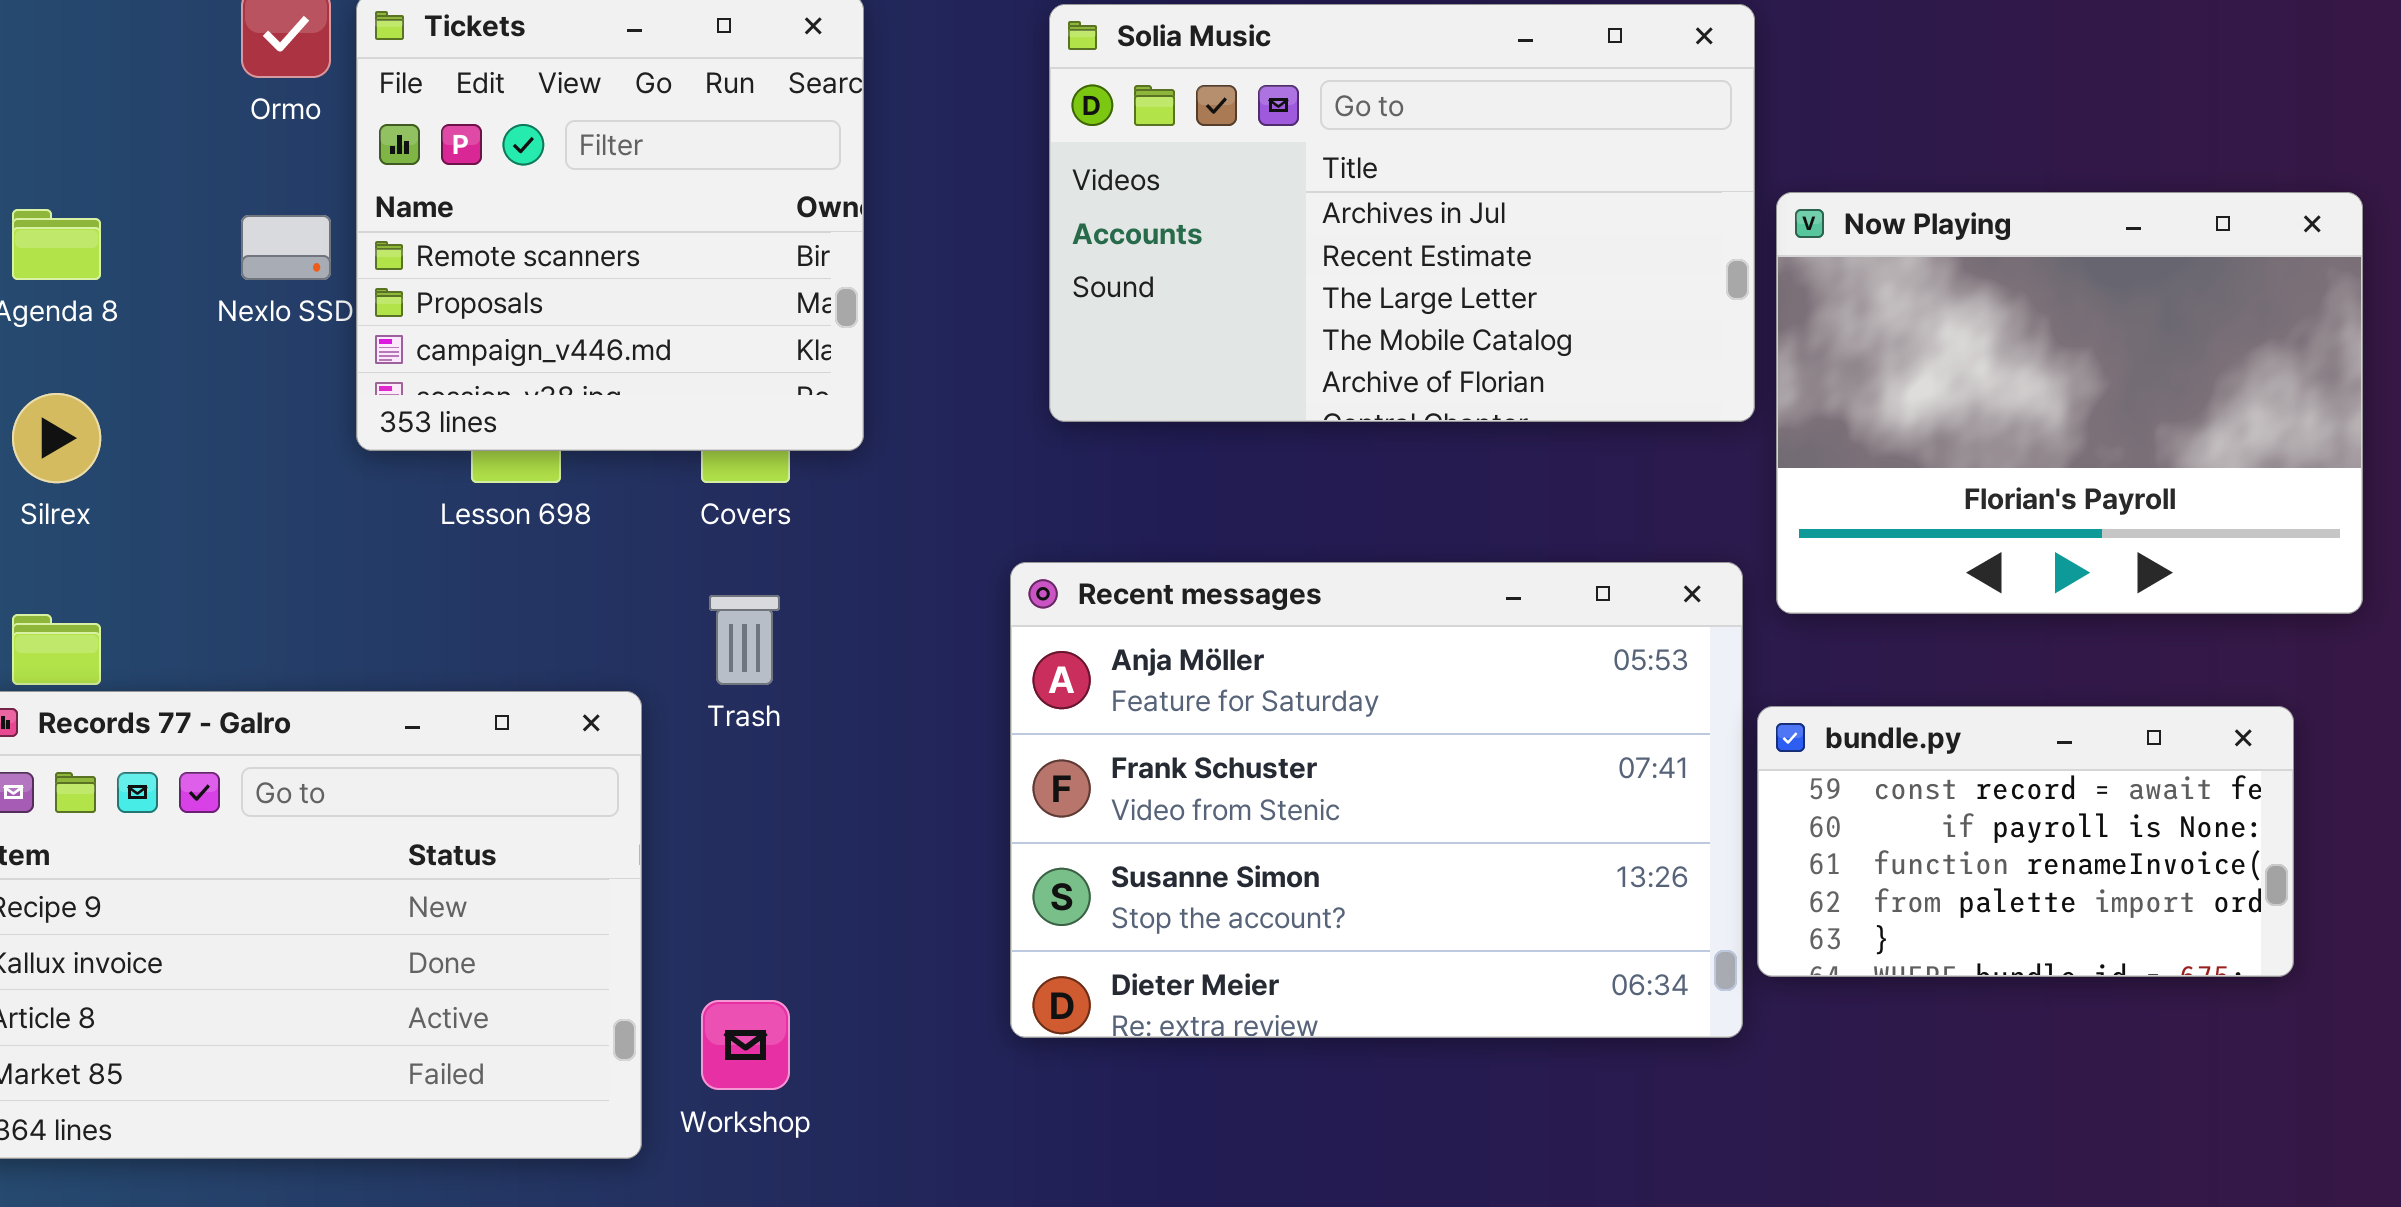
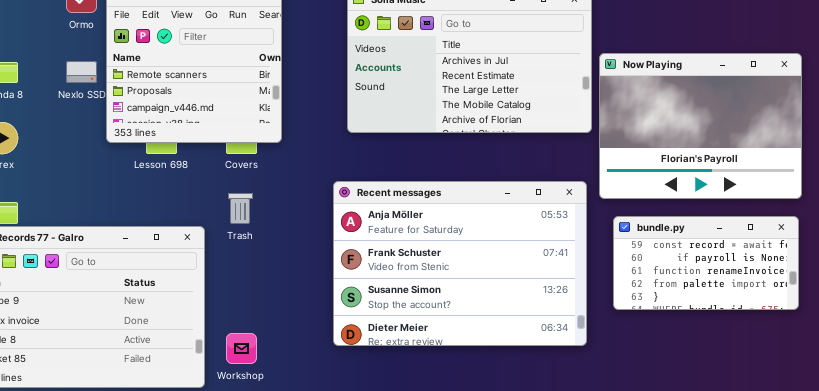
bundle.py: [1757,706,2294,977] -> [613,216,799,310], moved

